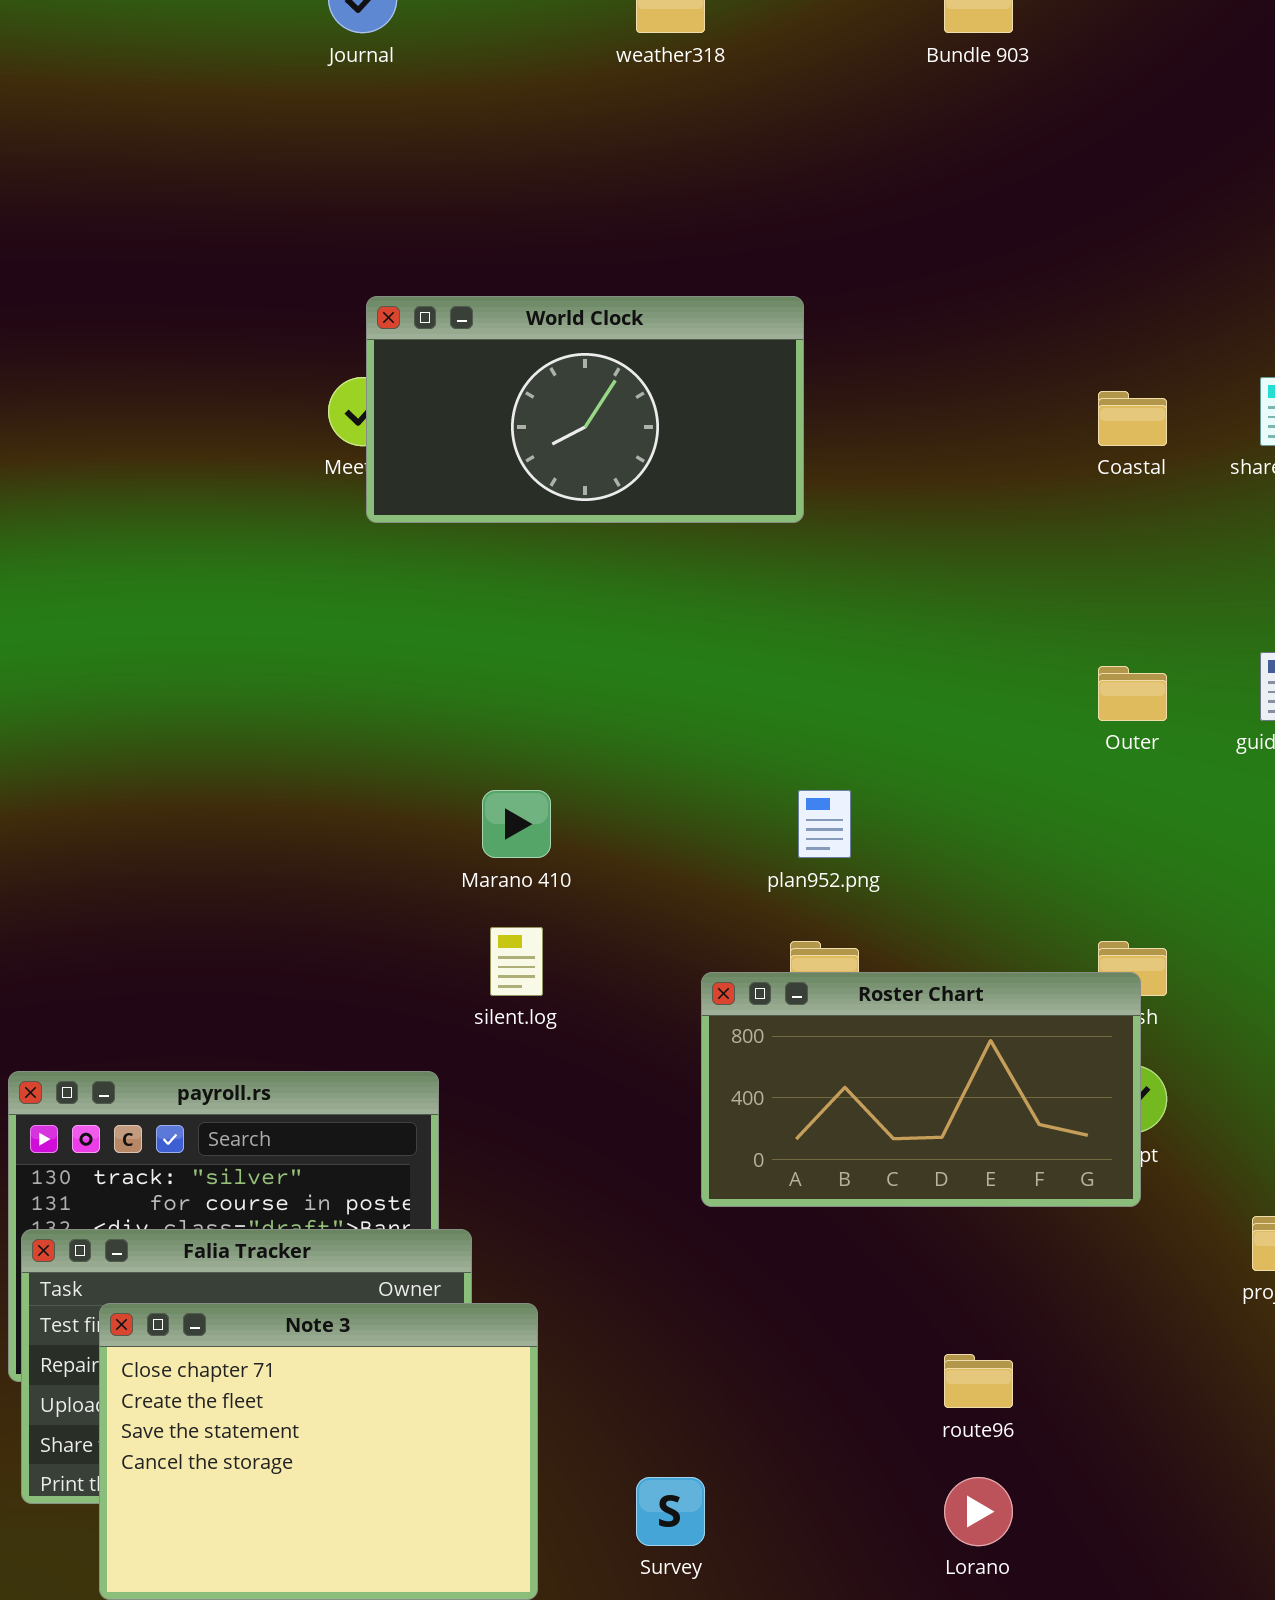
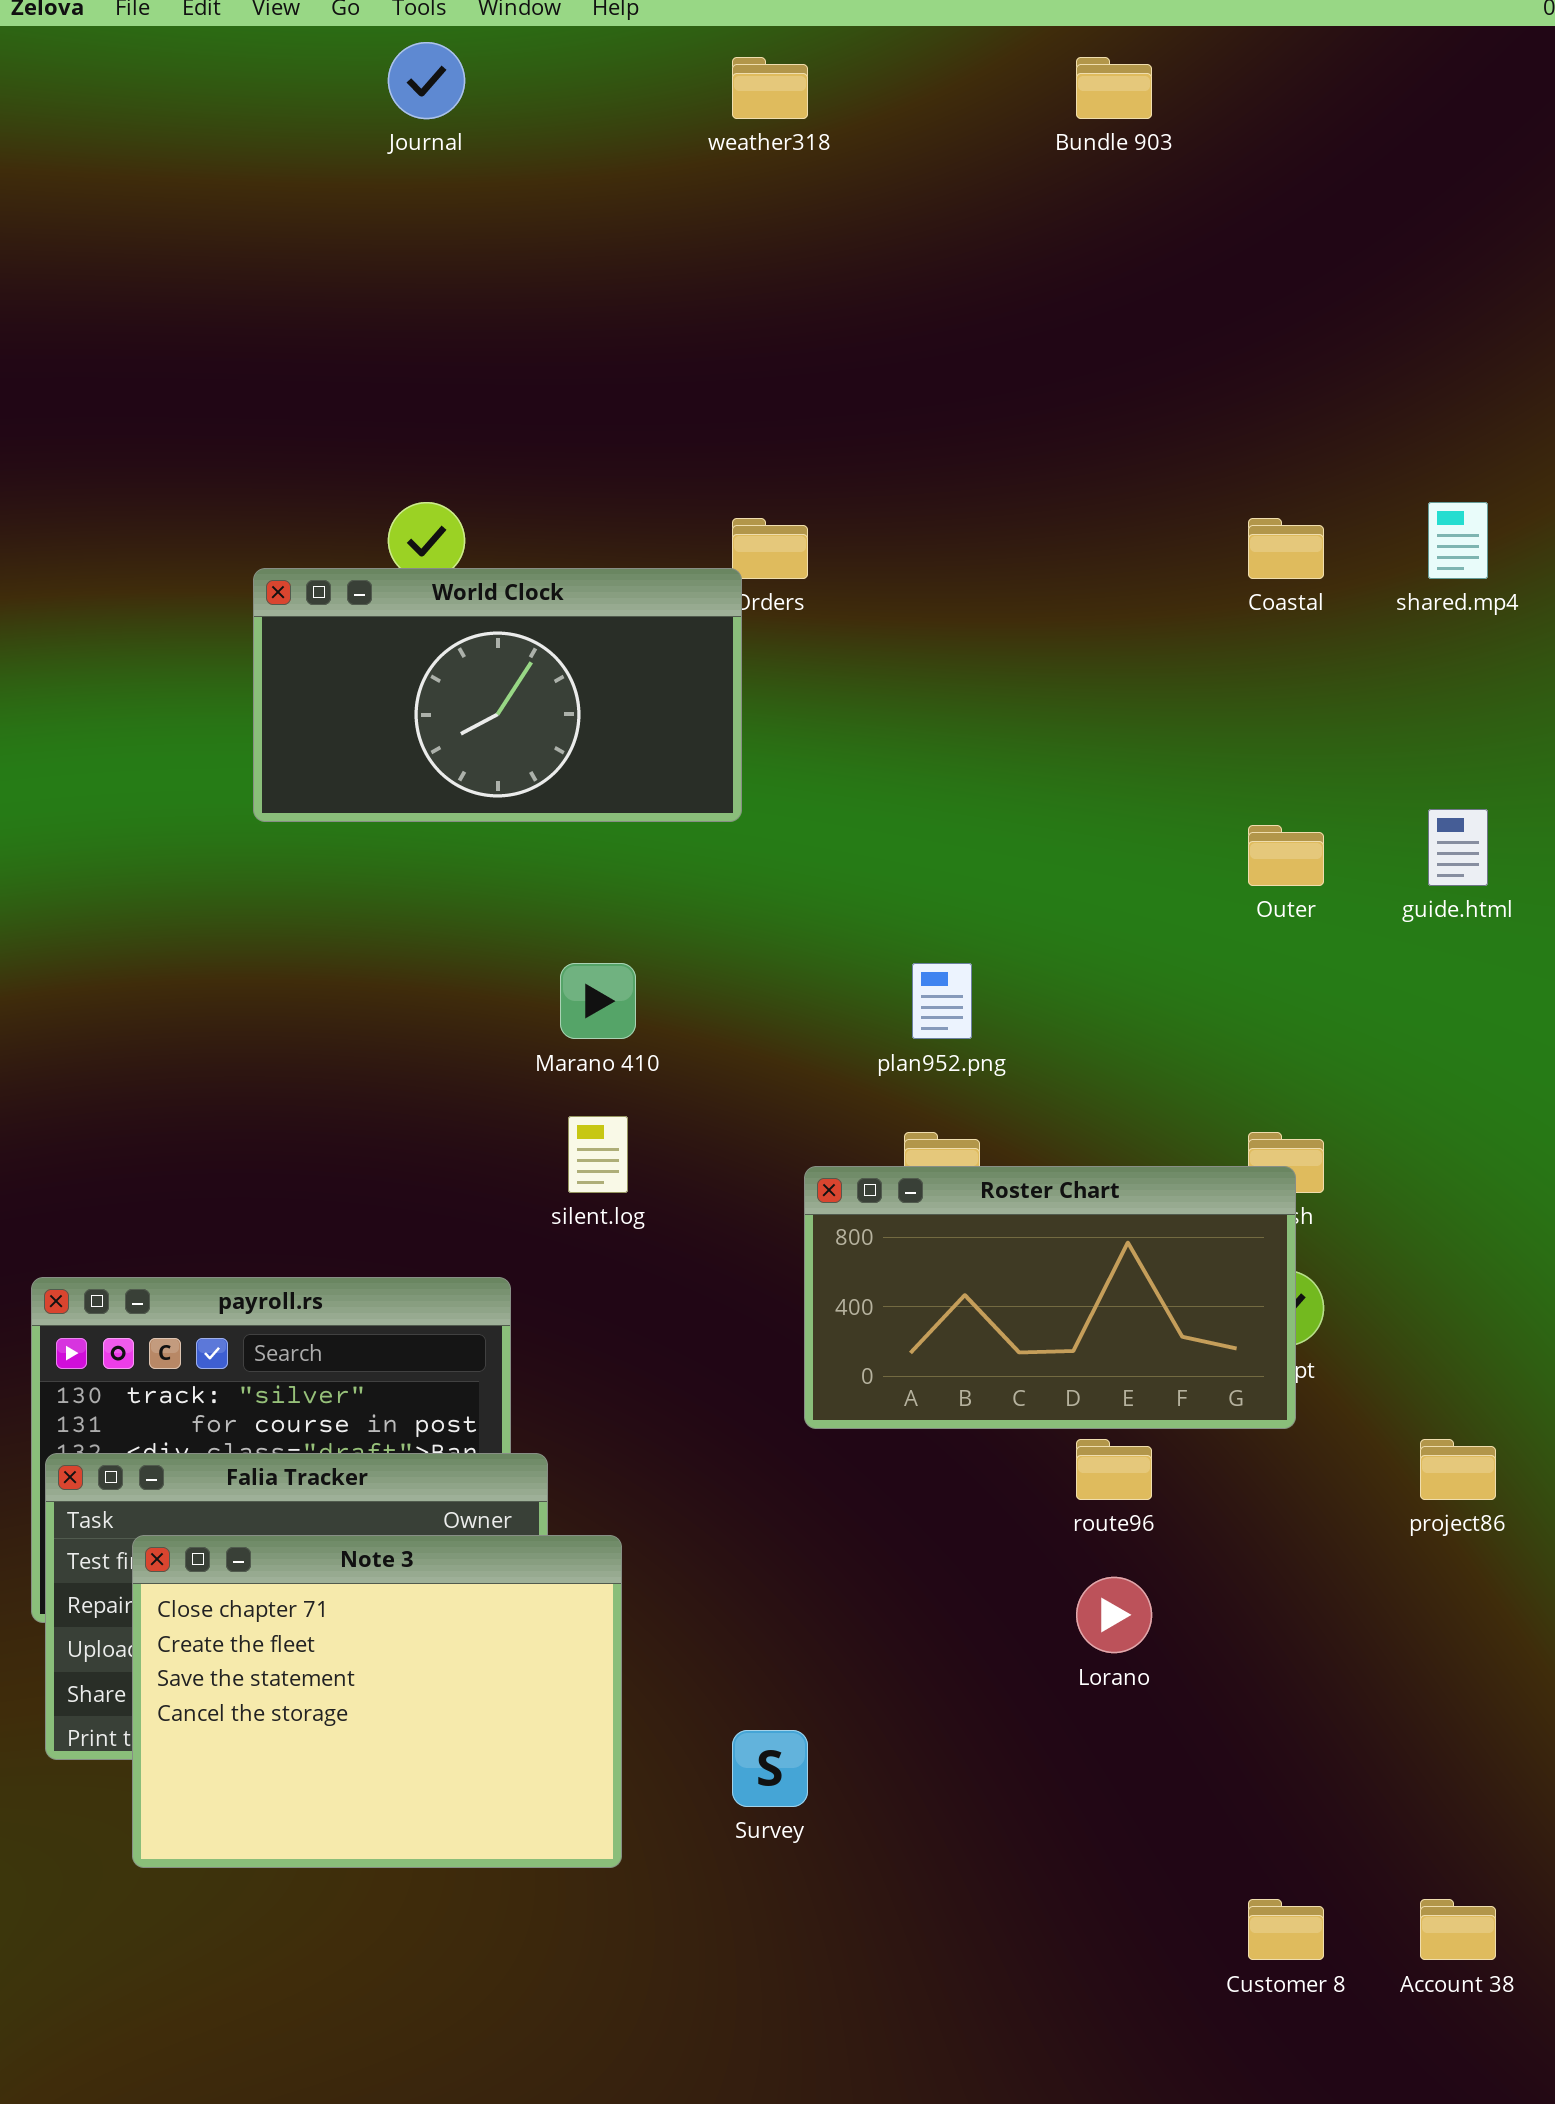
World Clock: [366,296,804,523] -> [253,568,742,822], moved
route96: [944,1354,1013,1408] -> [1076,1439,1152,1500], moved
Lorano: [944,1477,1013,1546] -> [1076,1577,1152,1653], moved

